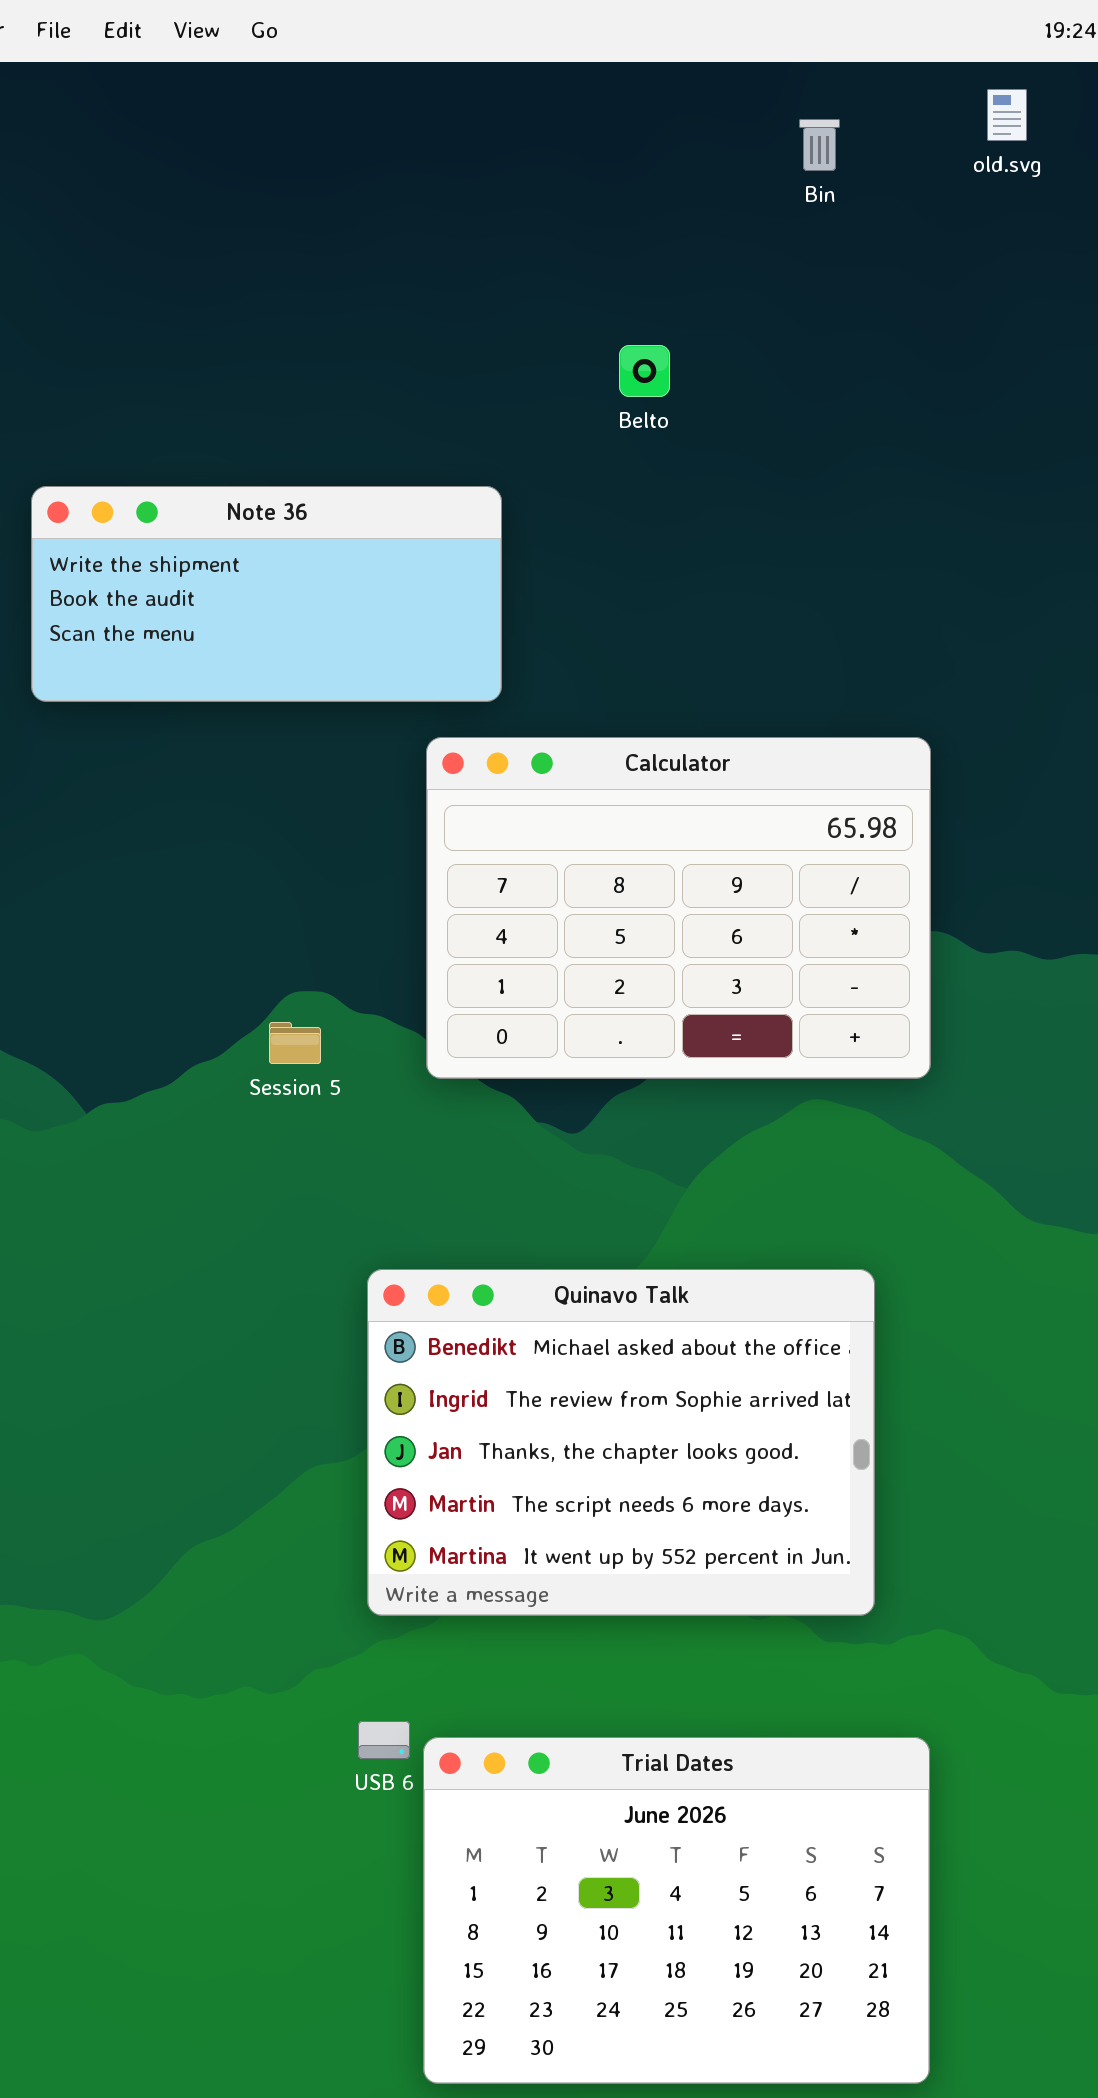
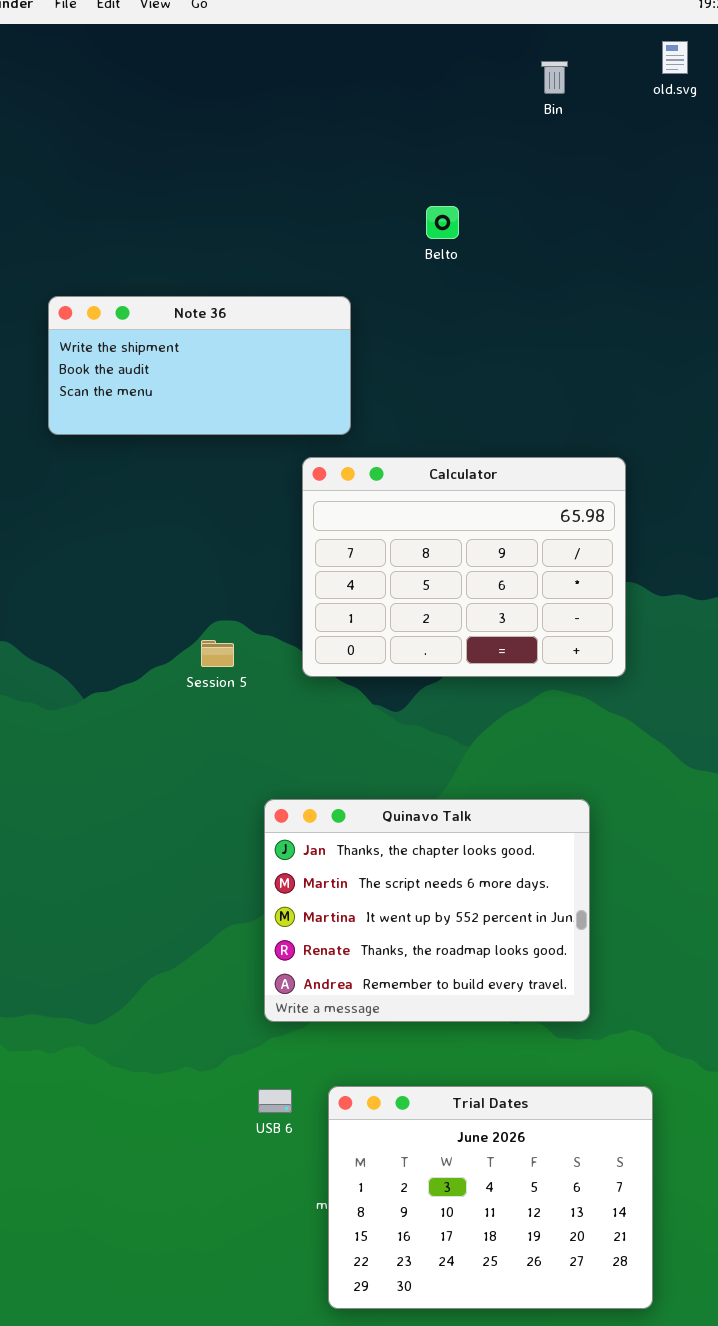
Quinavo Talk: [367,1269,875,1616] -> [264,799,590,1022], scrolled down 2 rows
Trial Dates: [423,1737,930,2084] -> [328,1086,653,1309], moved

